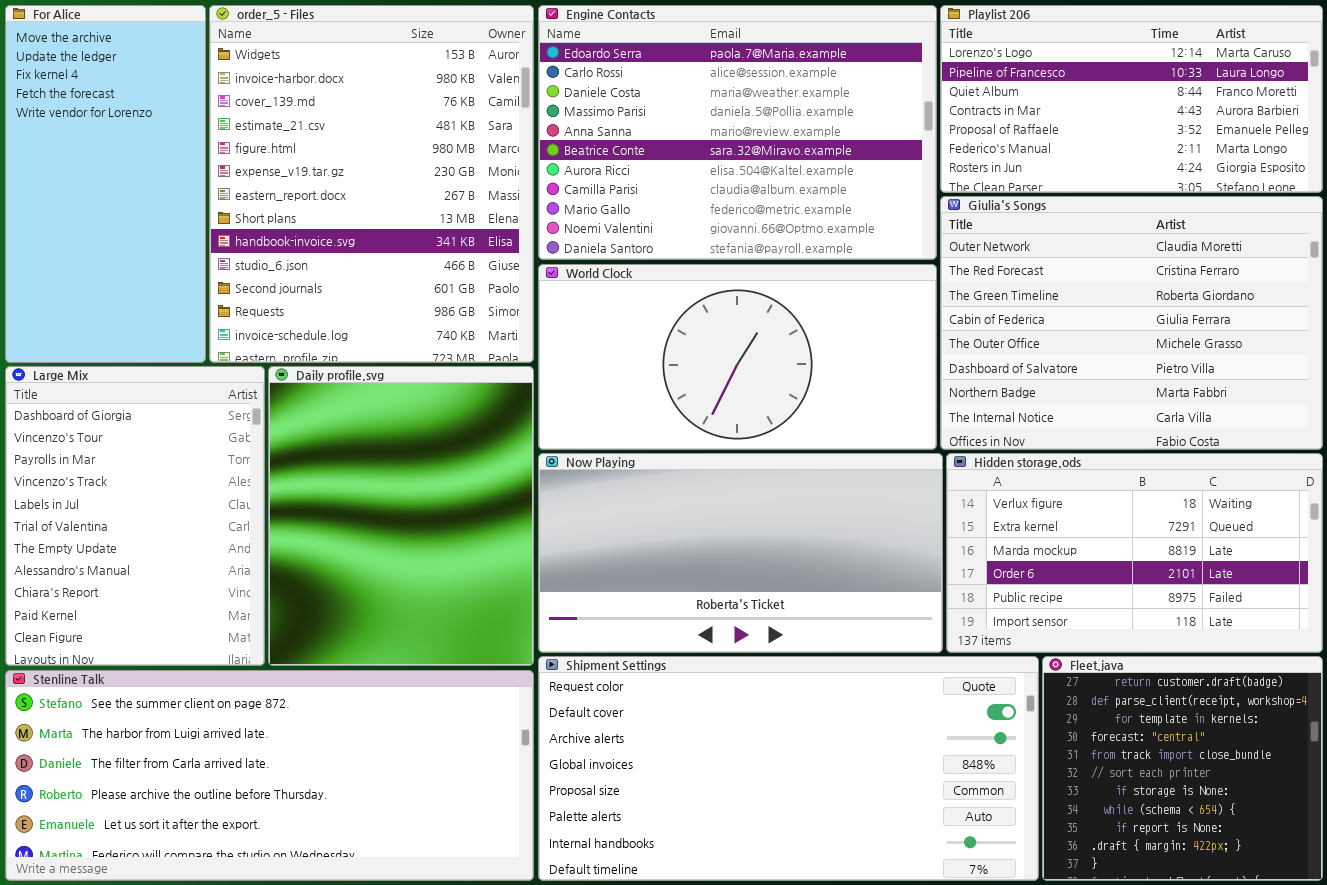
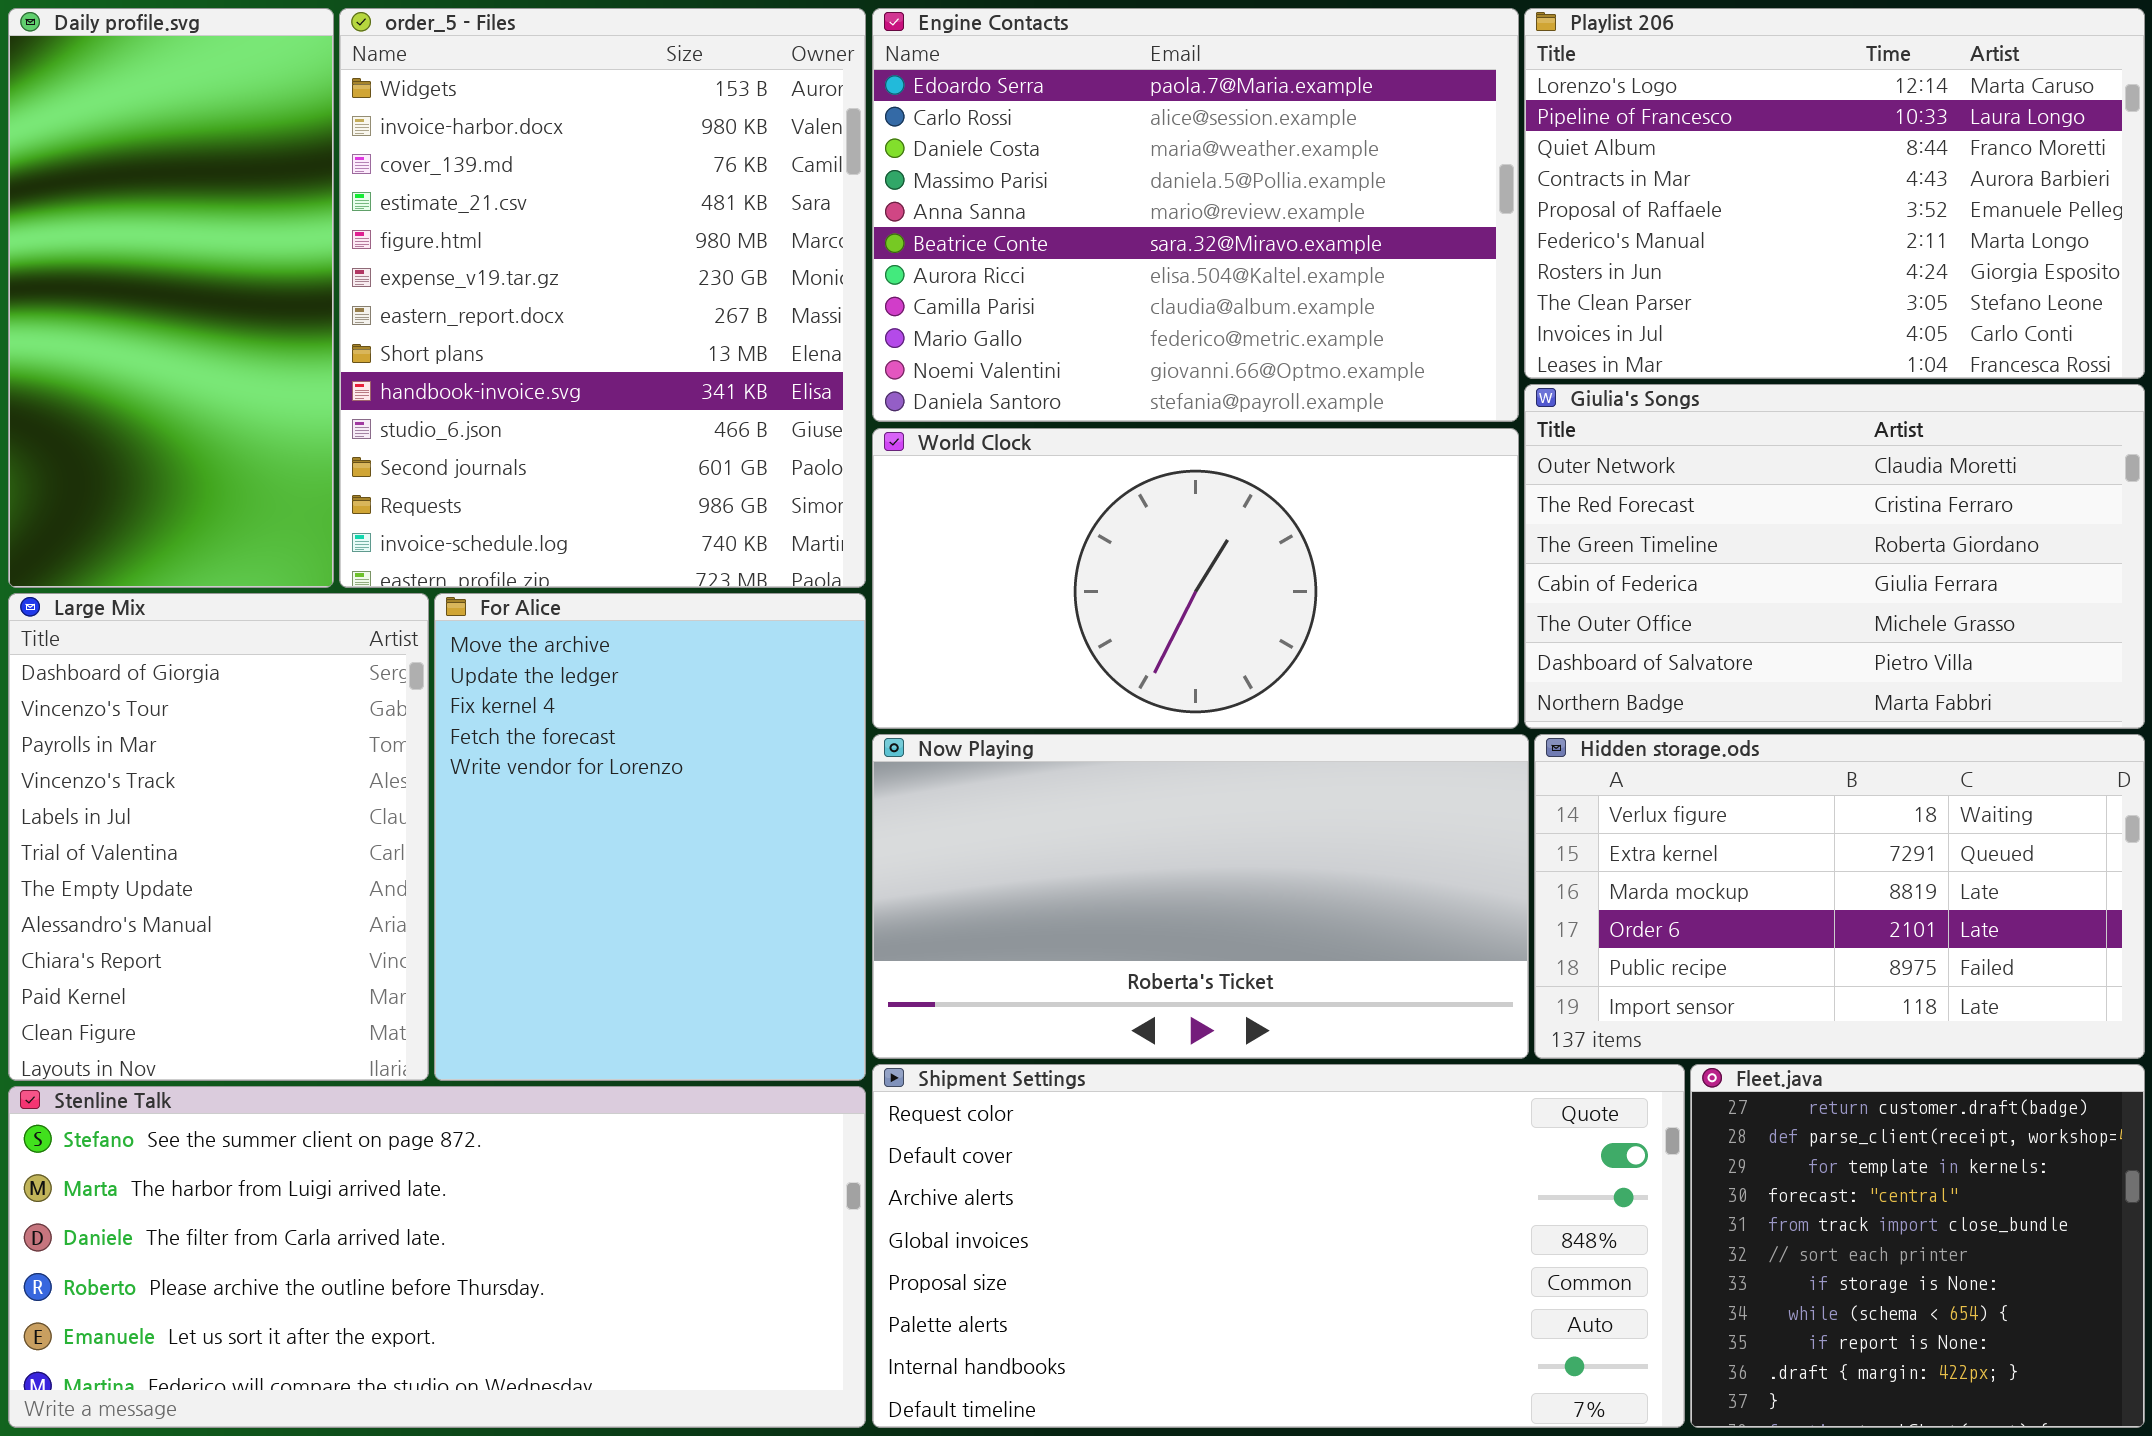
For Alice: [5,5,206,363] -> [434,593,866,1081], moved, resized
Playlist 206: [940,5,1323,193] -> [1524,8,2145,379], resized
Giulia's Songs: [940,196,1323,450] -> [1524,384,2145,729], resized
Daily profile.svg: [268,366,534,666] -> [8,8,334,588], moved, resized

